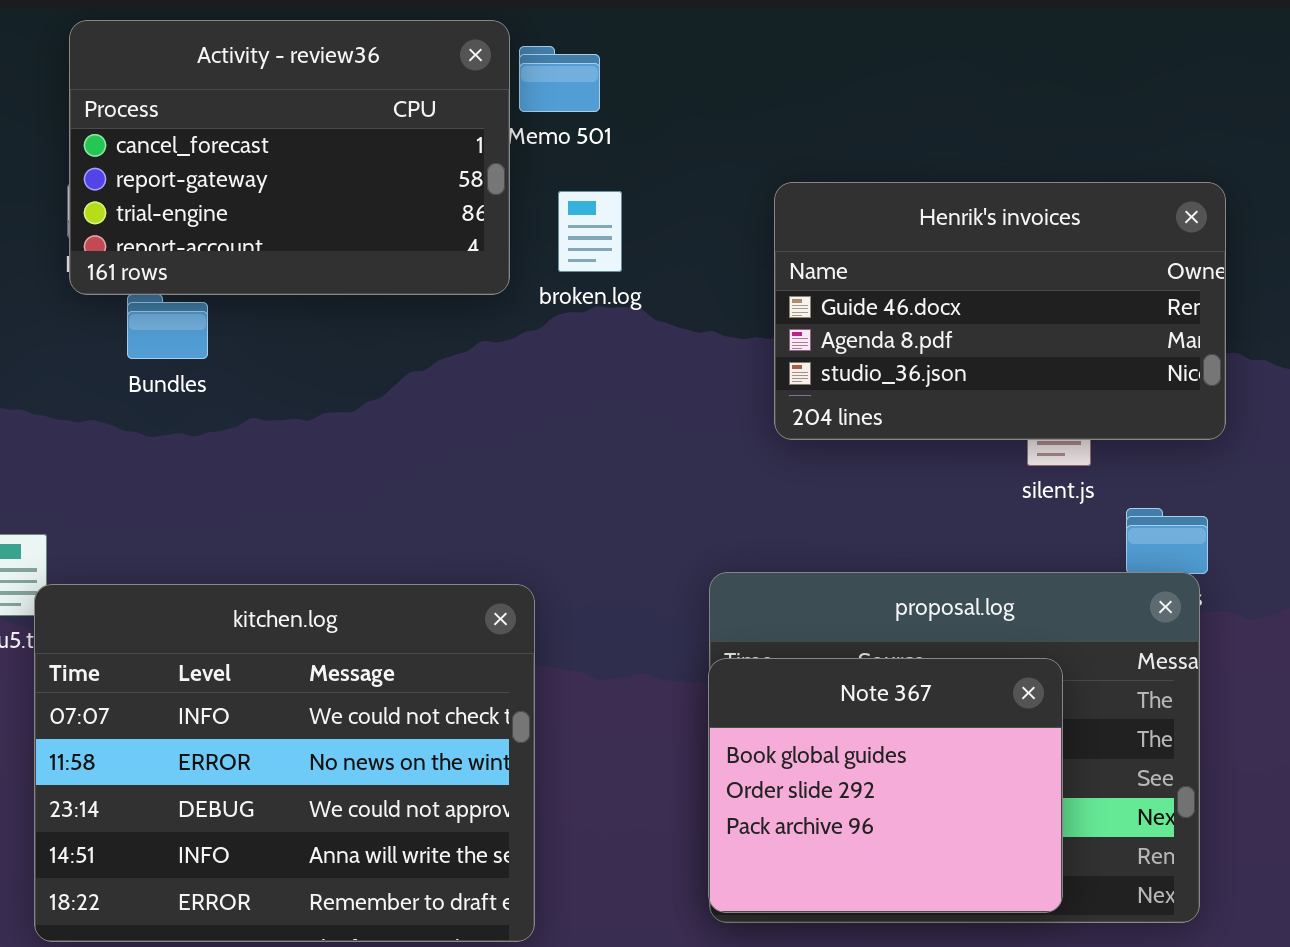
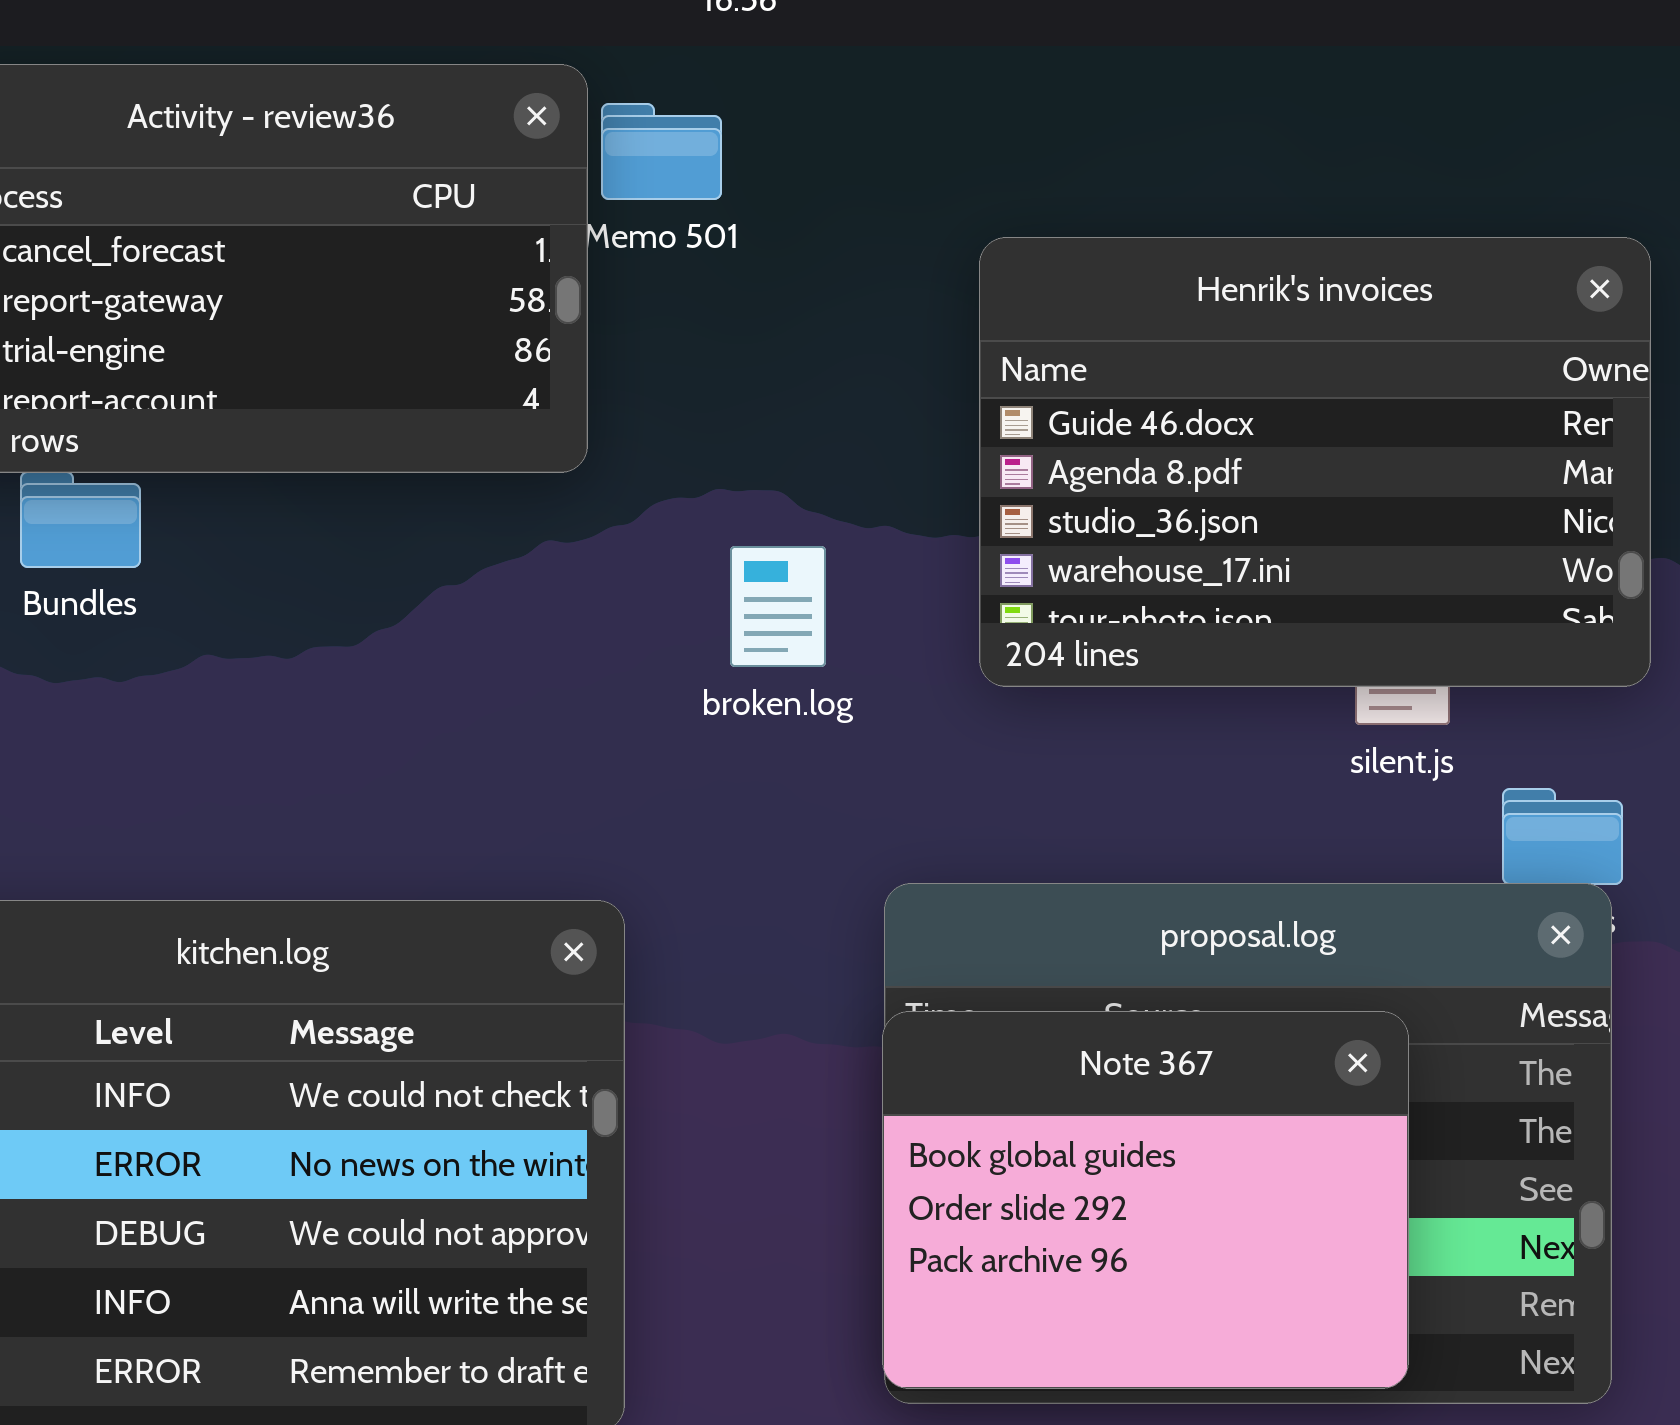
Henrik's invoices: [774,182,1226,440] -> [979,237,1651,687], resized
broken.log: [558,191,622,272] -> [730,546,826,667], moved

